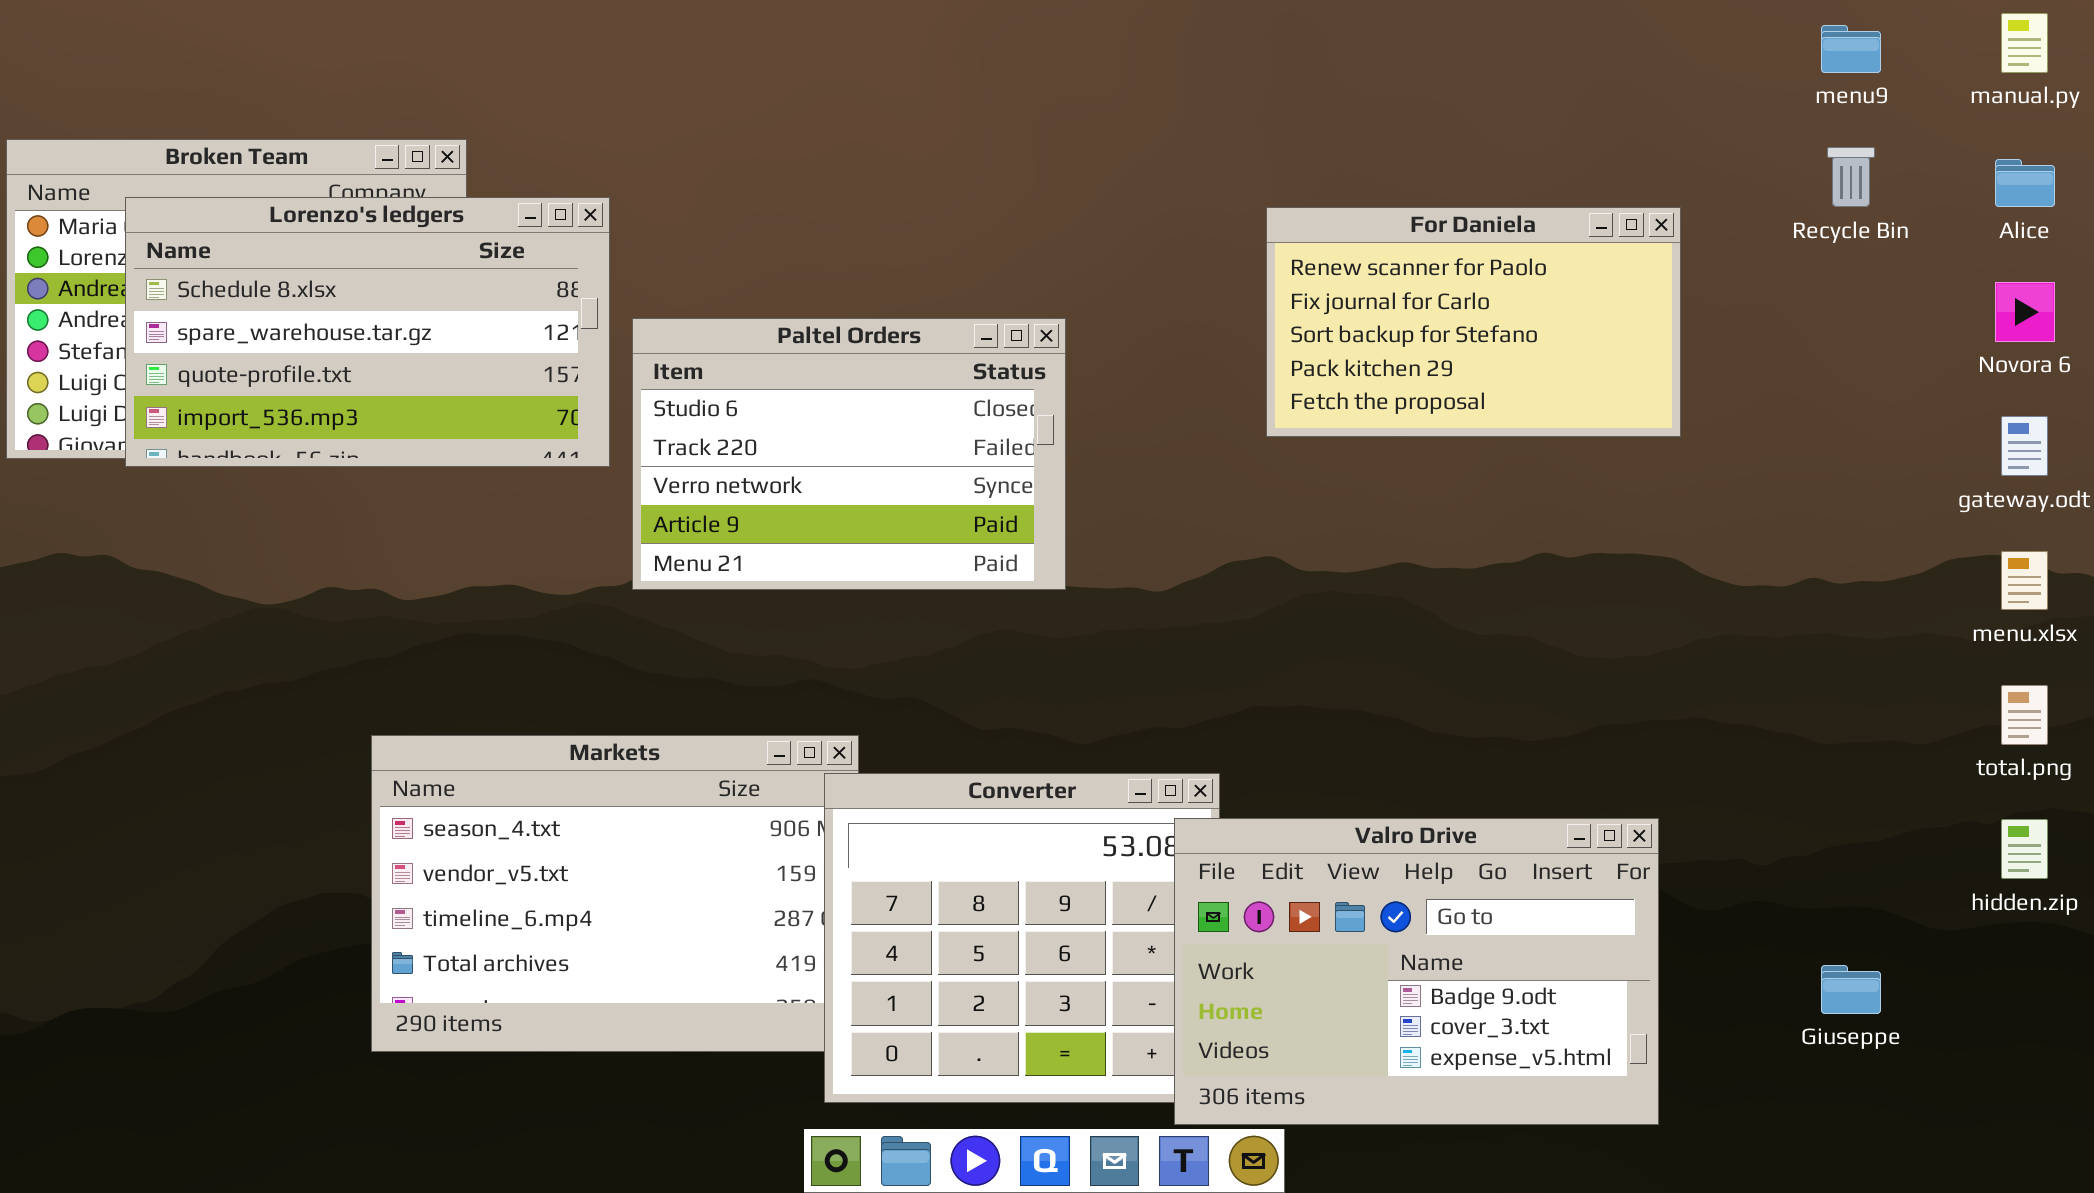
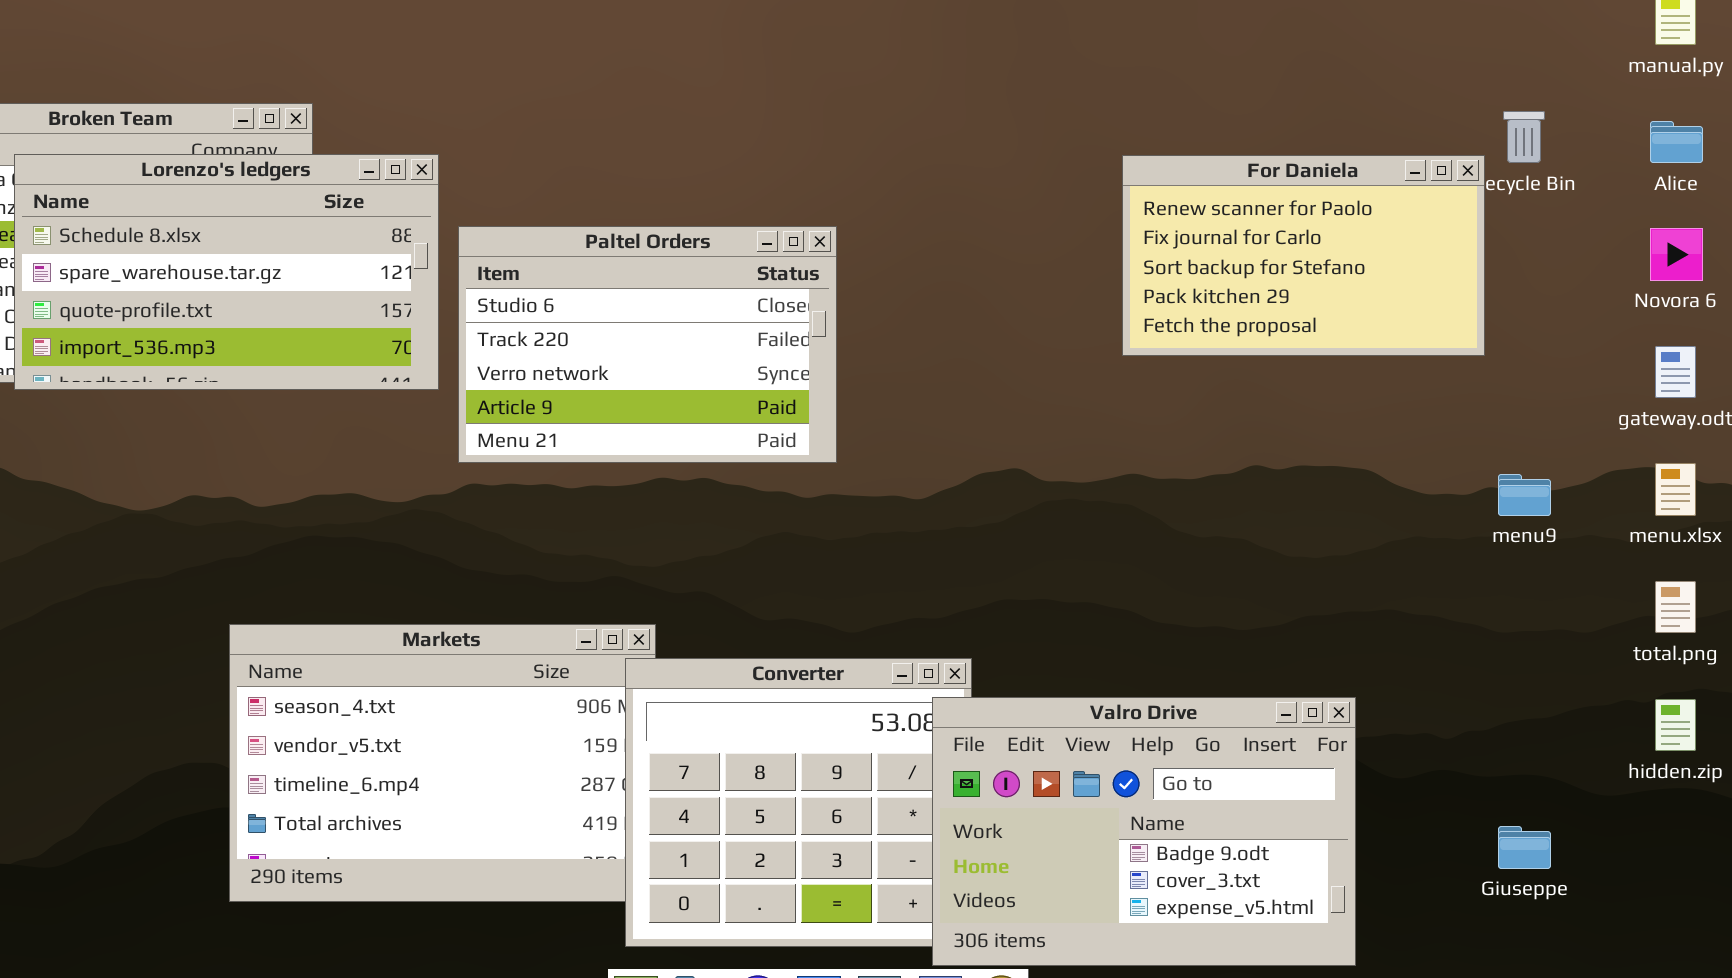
menu9: [1821,25,1881,73] -> [1498,474,1551,516], moved
For Daniela: [1266,207,1681,437] -> [1122,155,1485,356], moved
Paltel Orders: [632,318,1066,590] -> [458,226,837,463], moved

